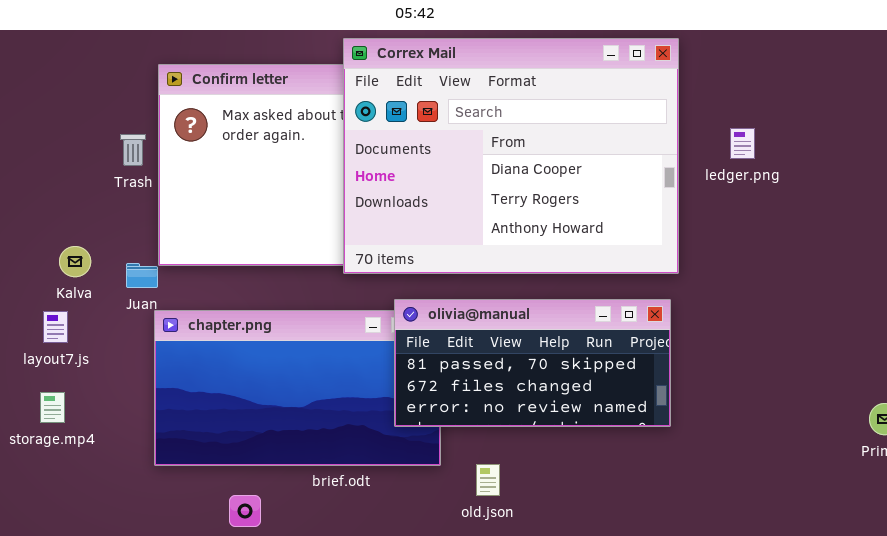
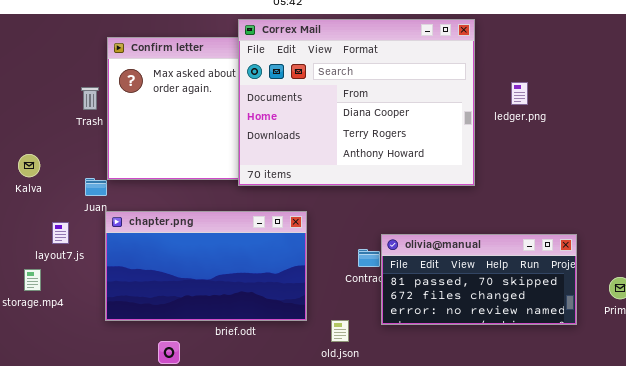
Kalva: [59,246,91,277] -> [18,154,40,177], moved
olivia@manual: [394,299,671,427] -> [381,234,577,325], moved
layout7.js: [43,311,68,343] -> [52,222,69,244], moved

